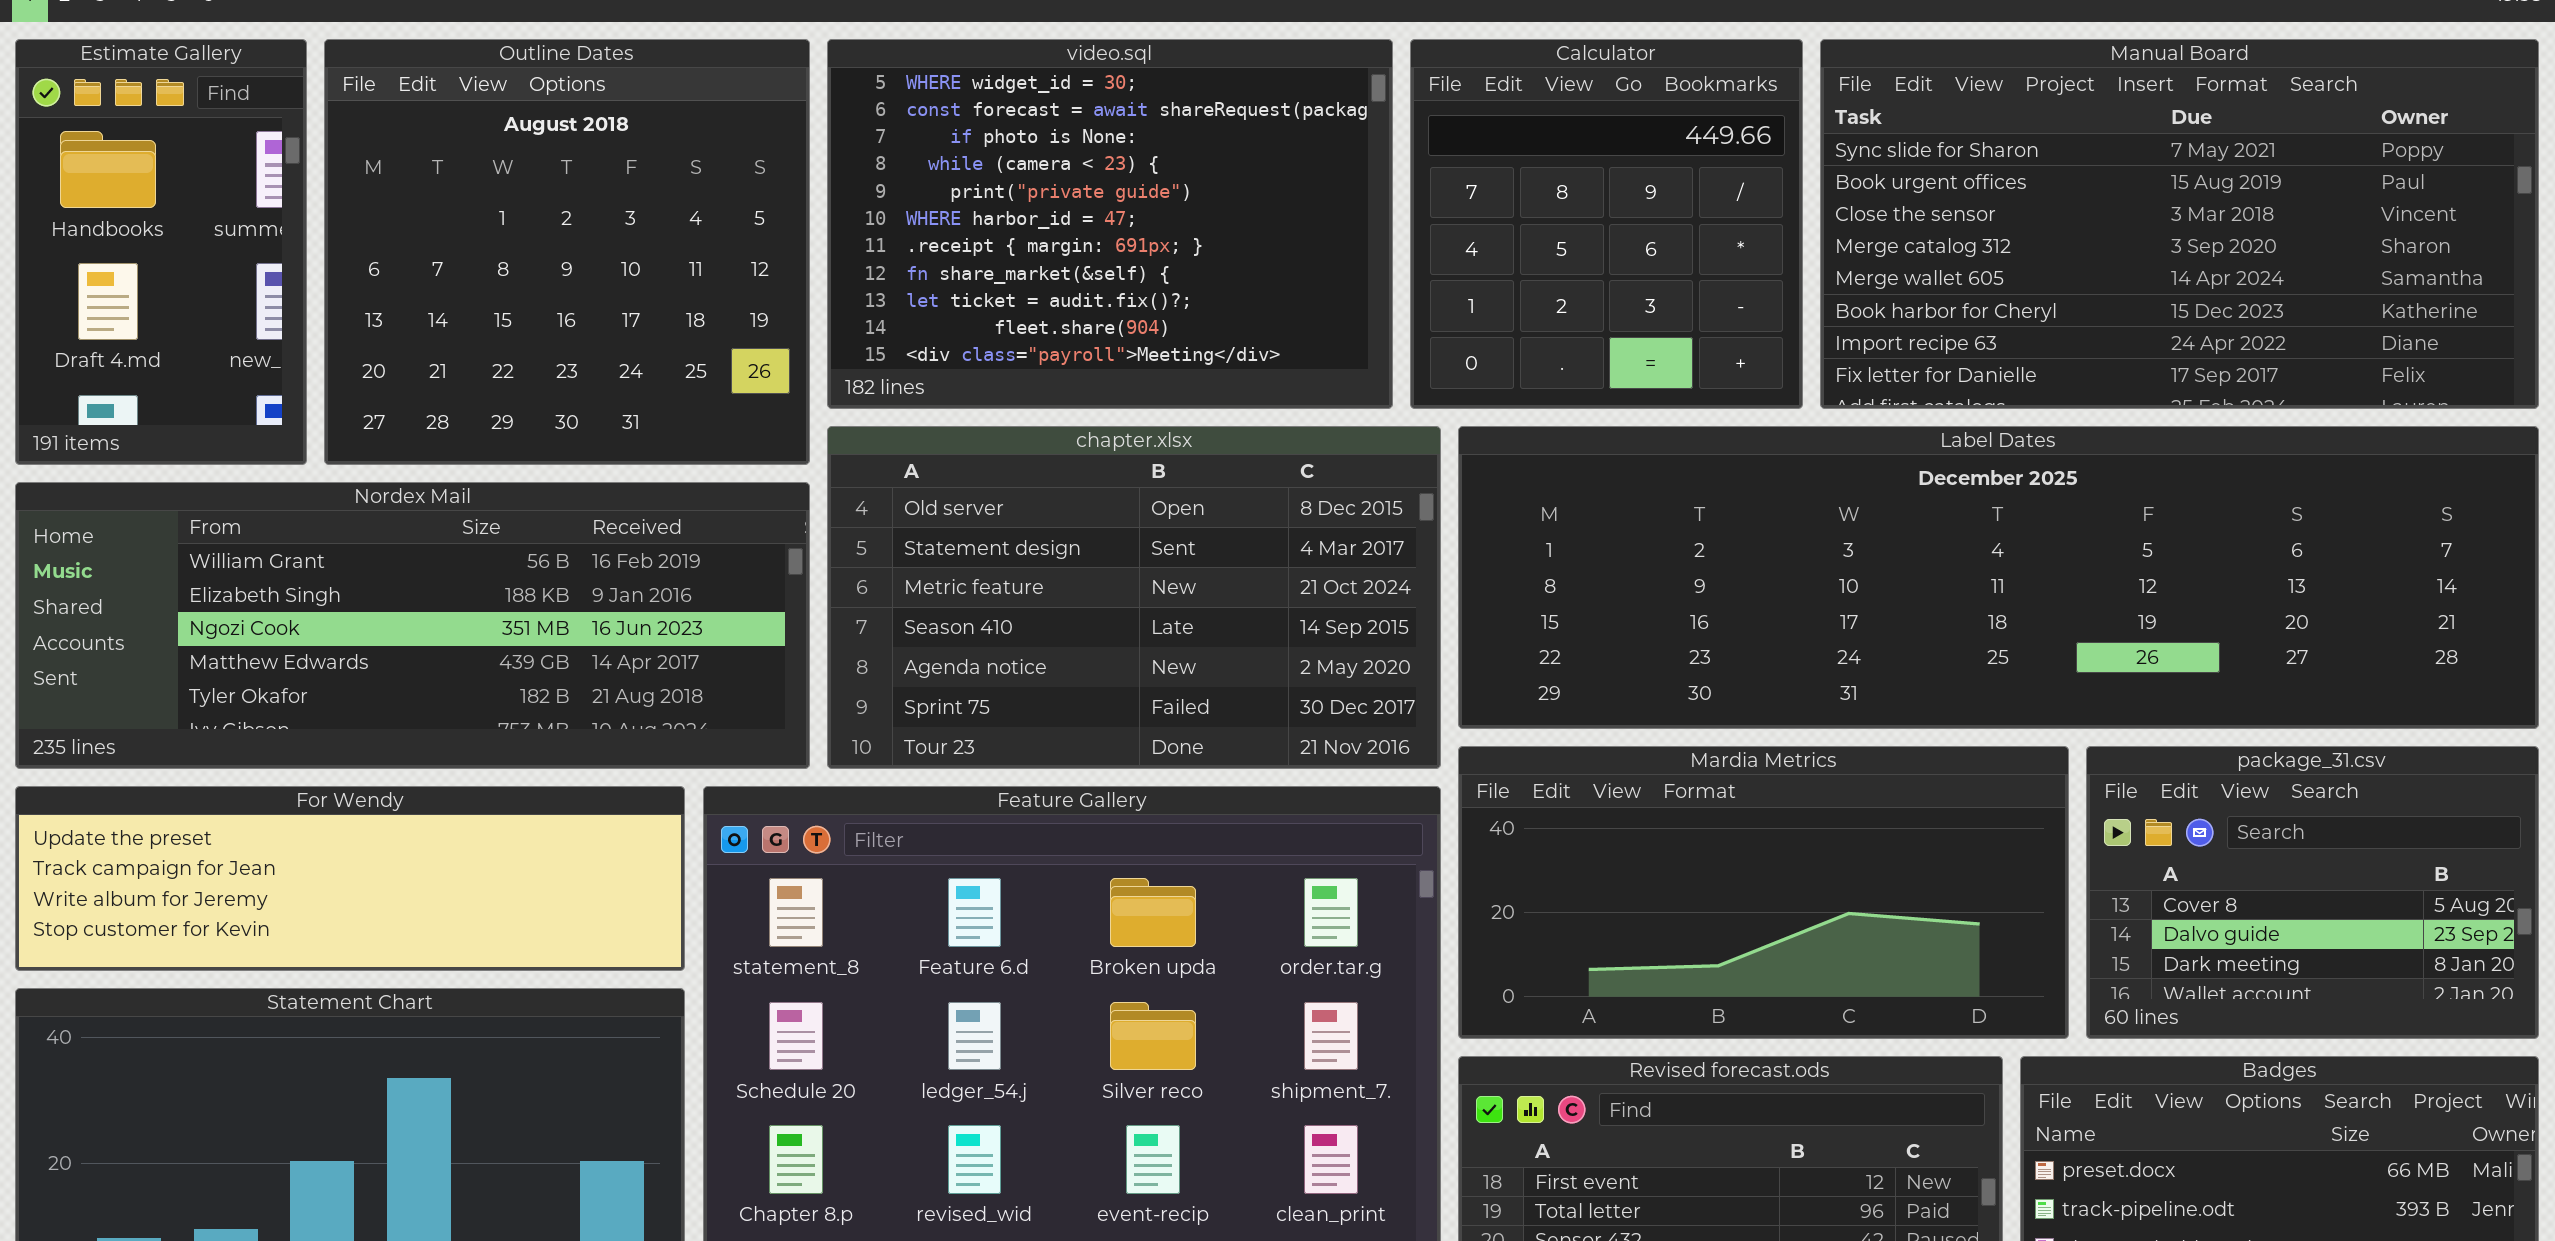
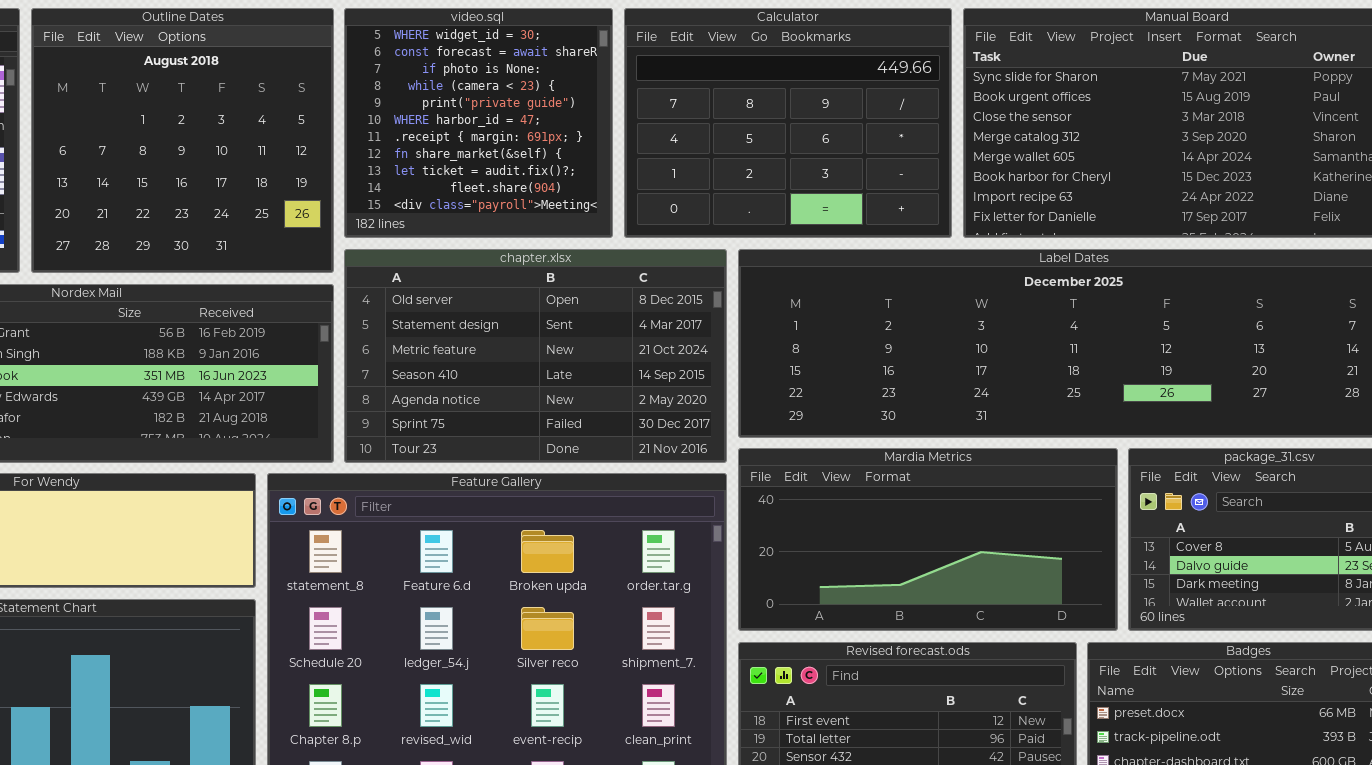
video.sql: [827,39,1393,409] -> [344,8,613,238], resized
Calculator: [1410,39,1803,409] -> [624,8,952,238], resized

